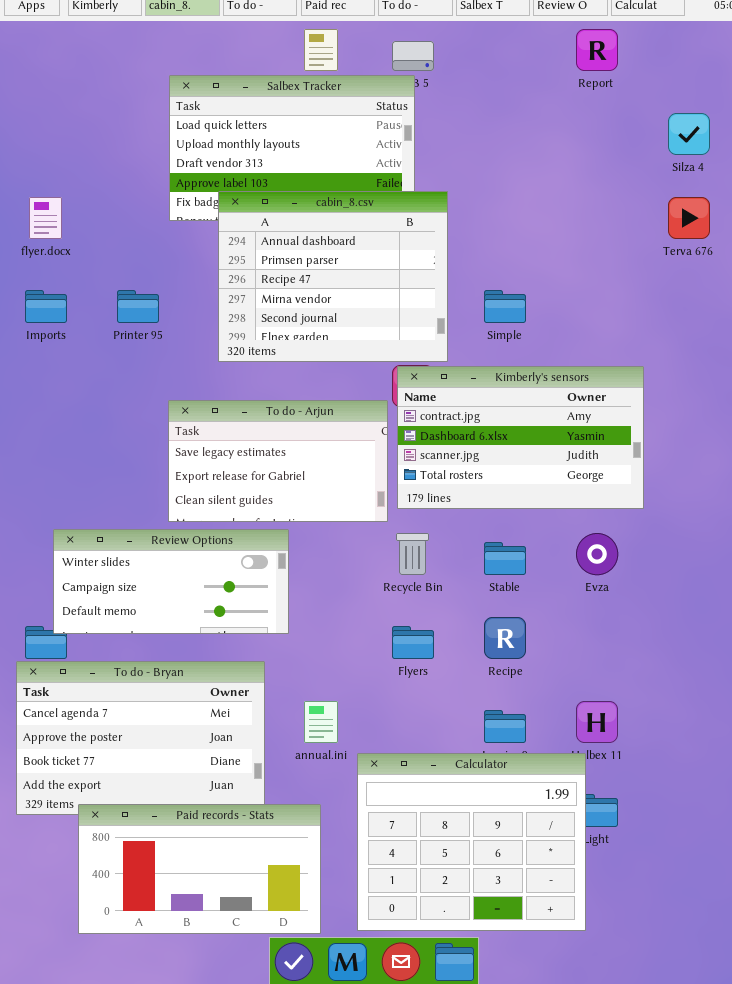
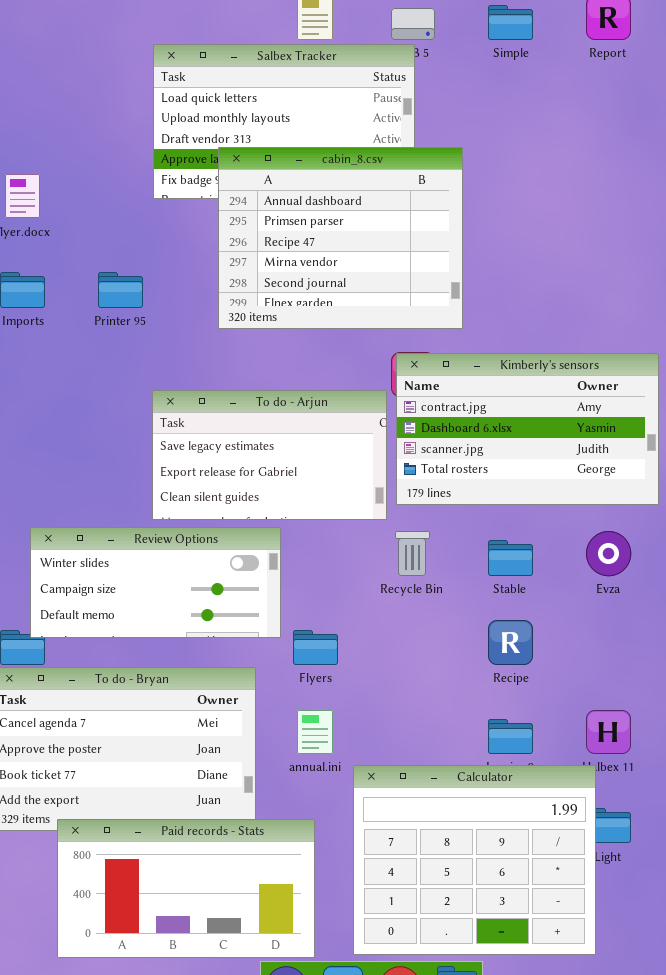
cabin_8.csv: [218,191,448,362] -> [218,147,463,329], moved
Simple: [484,290,526,323] -> [488,5,533,40], moved
Flyers: [392,626,434,659] -> [293,630,338,665], moved

